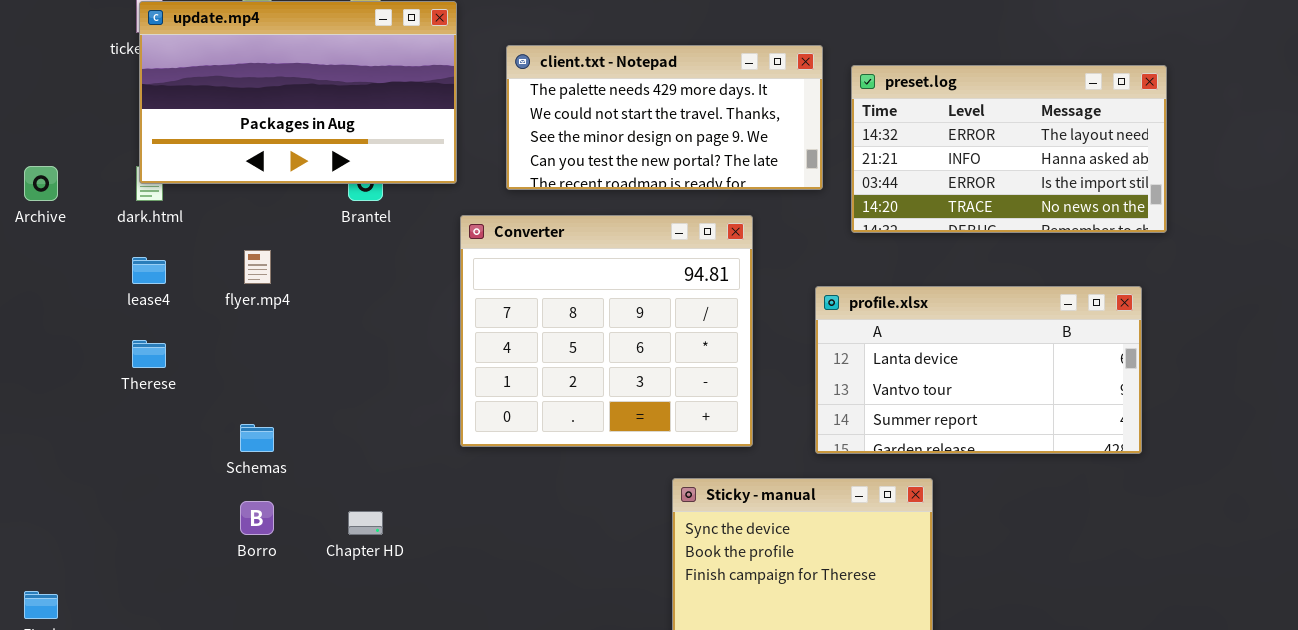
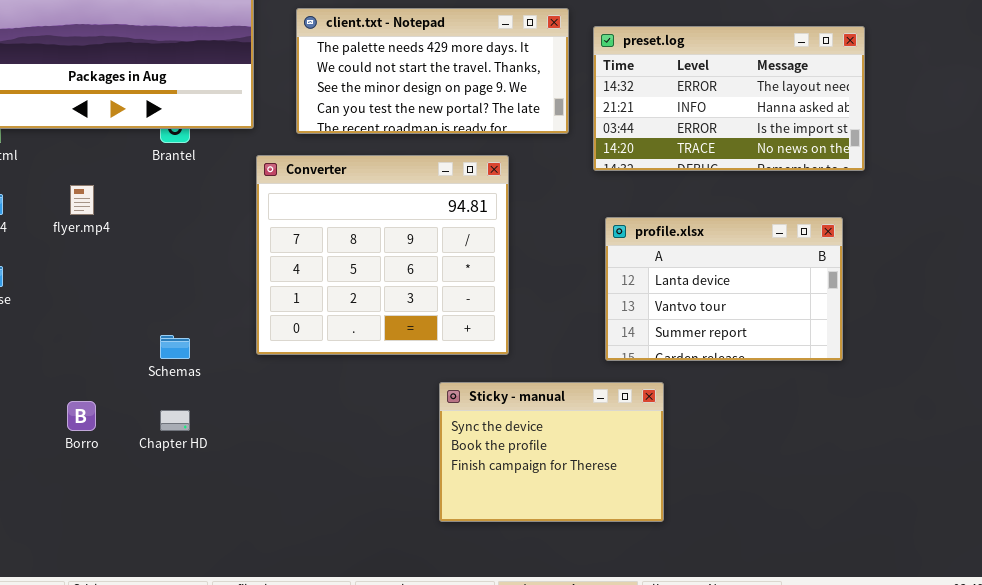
profile.xlsx: [815,286,1142,454] -> [605,217,843,361], resized
Schemas: [240,424,274,452] -> [160,335,190,359], moved

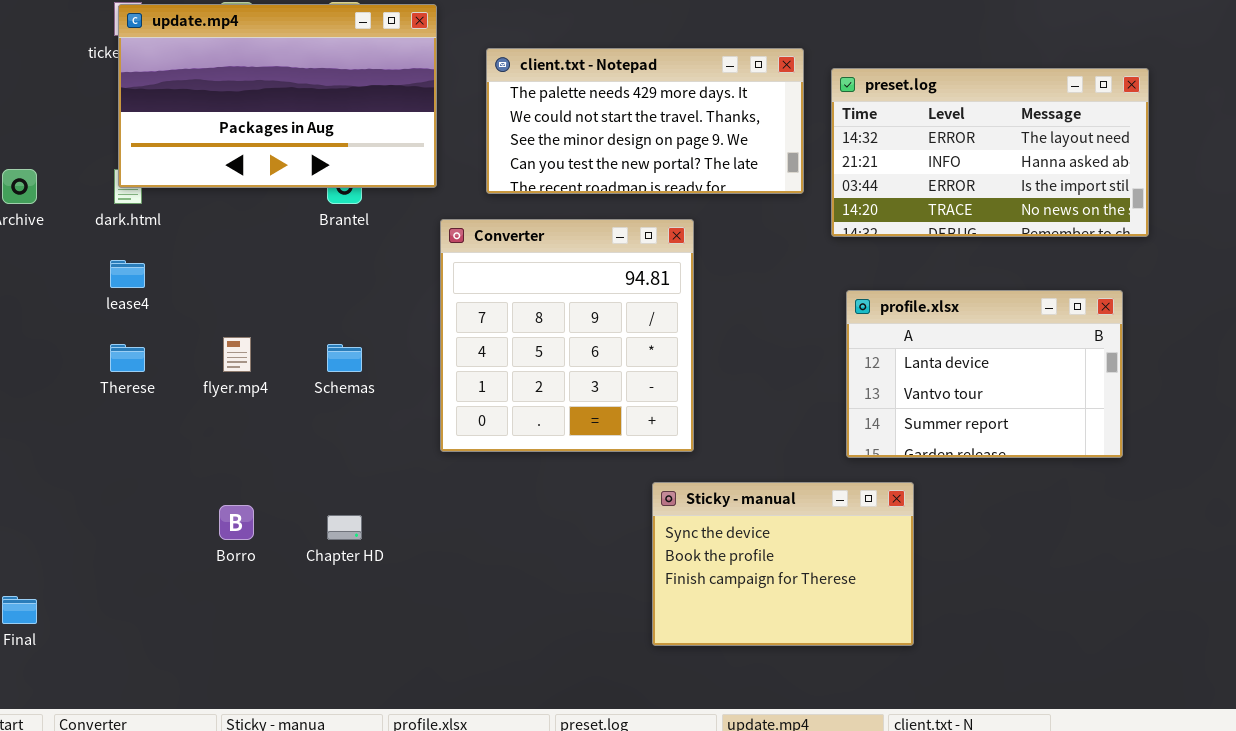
Converter: [256,155,509,355] -> [440,219,694,452], resized
flyer.mp4: [70,185,94,215] -> [223,337,251,372], moved
Schemas: [160,335,190,359] -> [327,344,362,372], moved

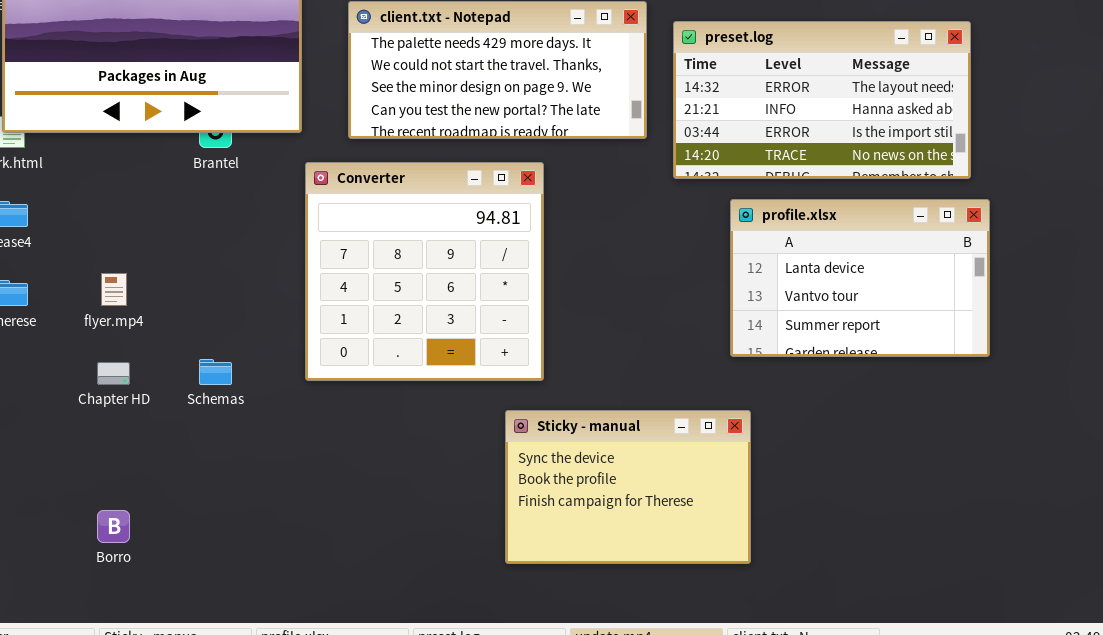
profile.xlsx: [846,290,1123,458] -> [730,199,990,357], moved
Schemas: [327,344,362,372] -> [199,359,232,385], moved
Borro: [219,505,254,540] -> [97,510,130,543], moved
Chapter HD: [327,515,362,540] -> [97,362,130,385], moved

